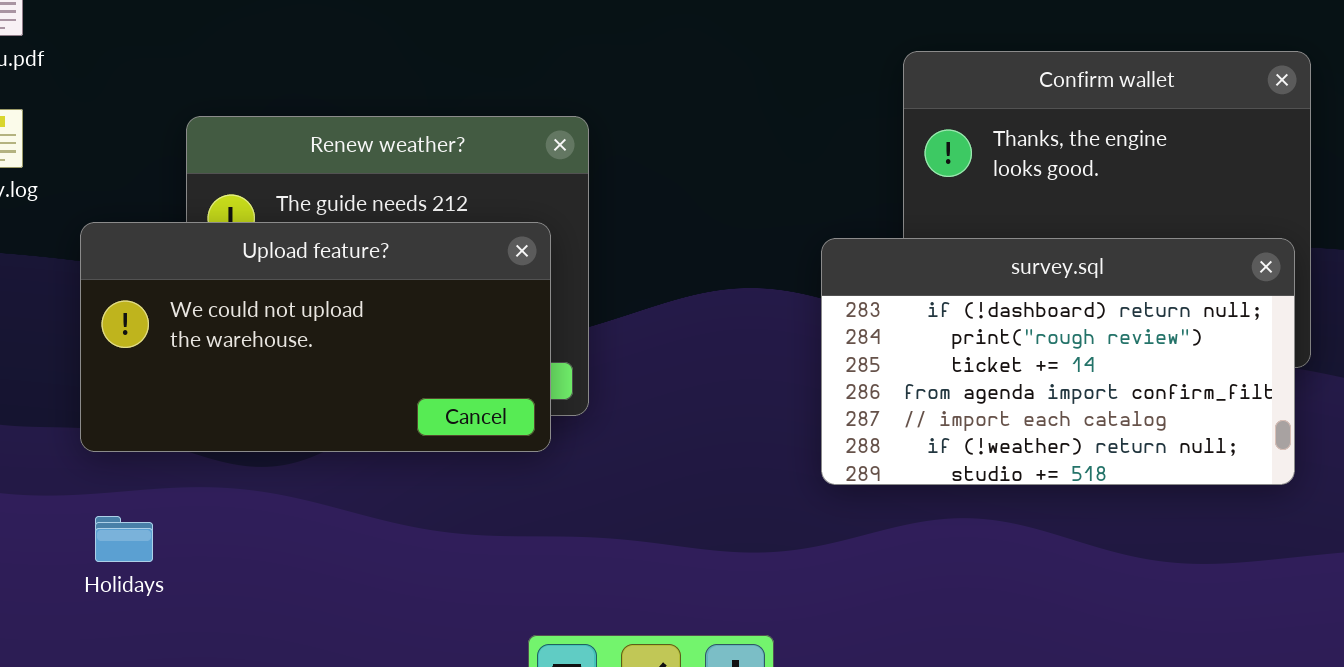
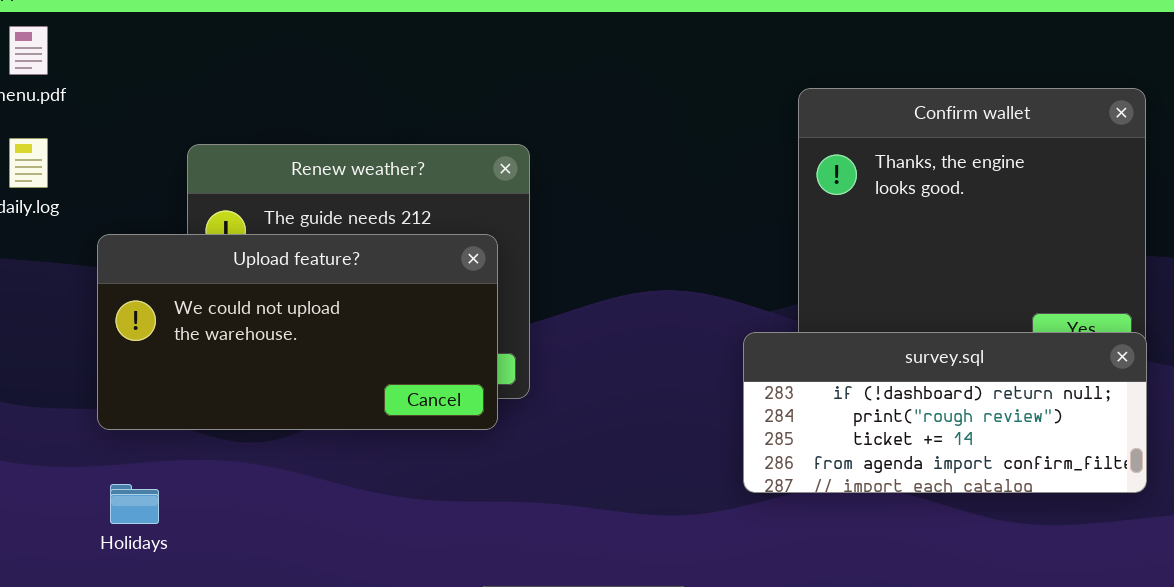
survey.sql: [821,238,1295,485] -> [743,332,1147,493], moved, resized

